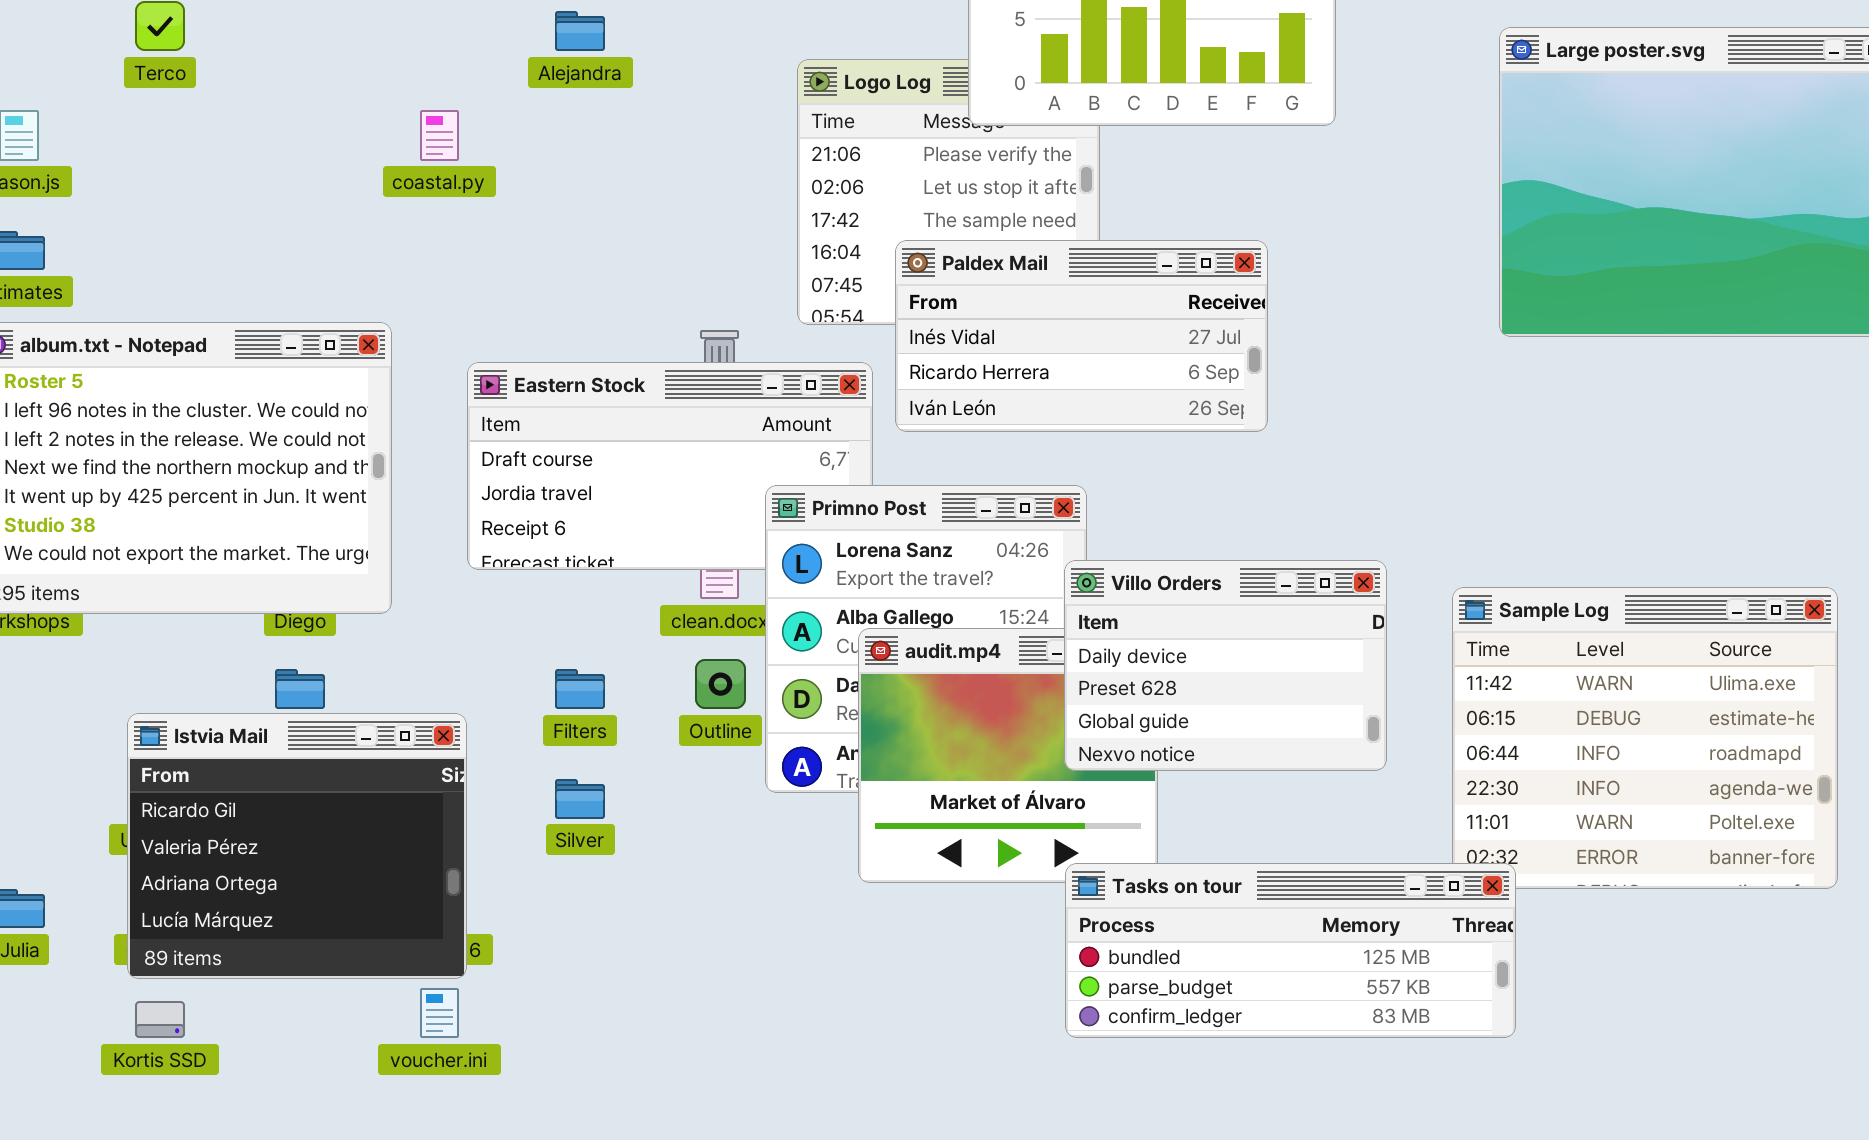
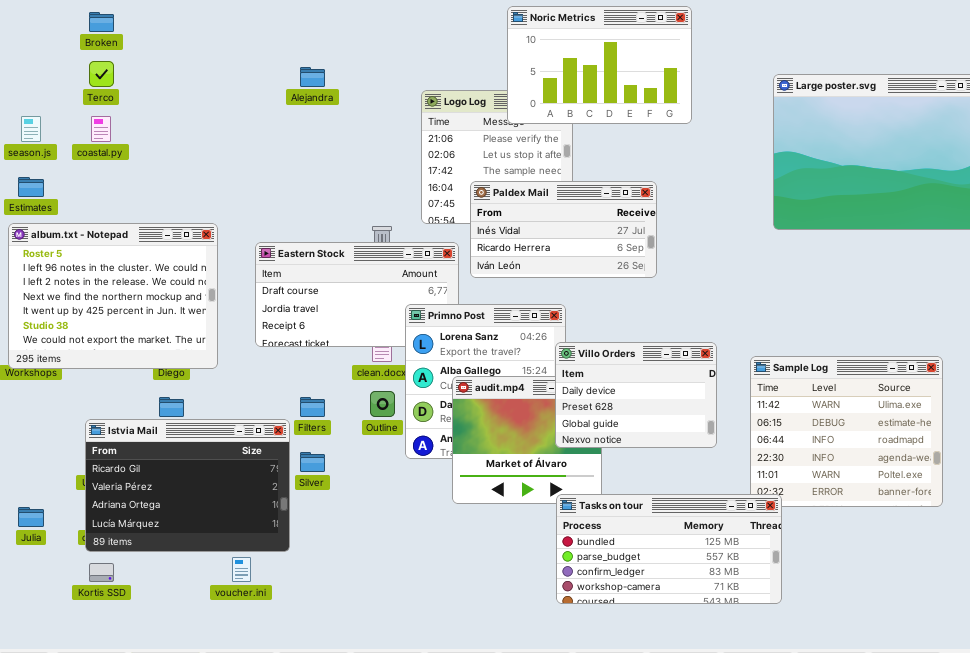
coastal.py: [420,110,459,161] -> [91,116,111,142], moved
Istvia Mail: [127,713,467,979] -> [85,419,290,552], resized
Tasks on tour: [1065,863,1516,1038] -> [556,494,782,604], resized

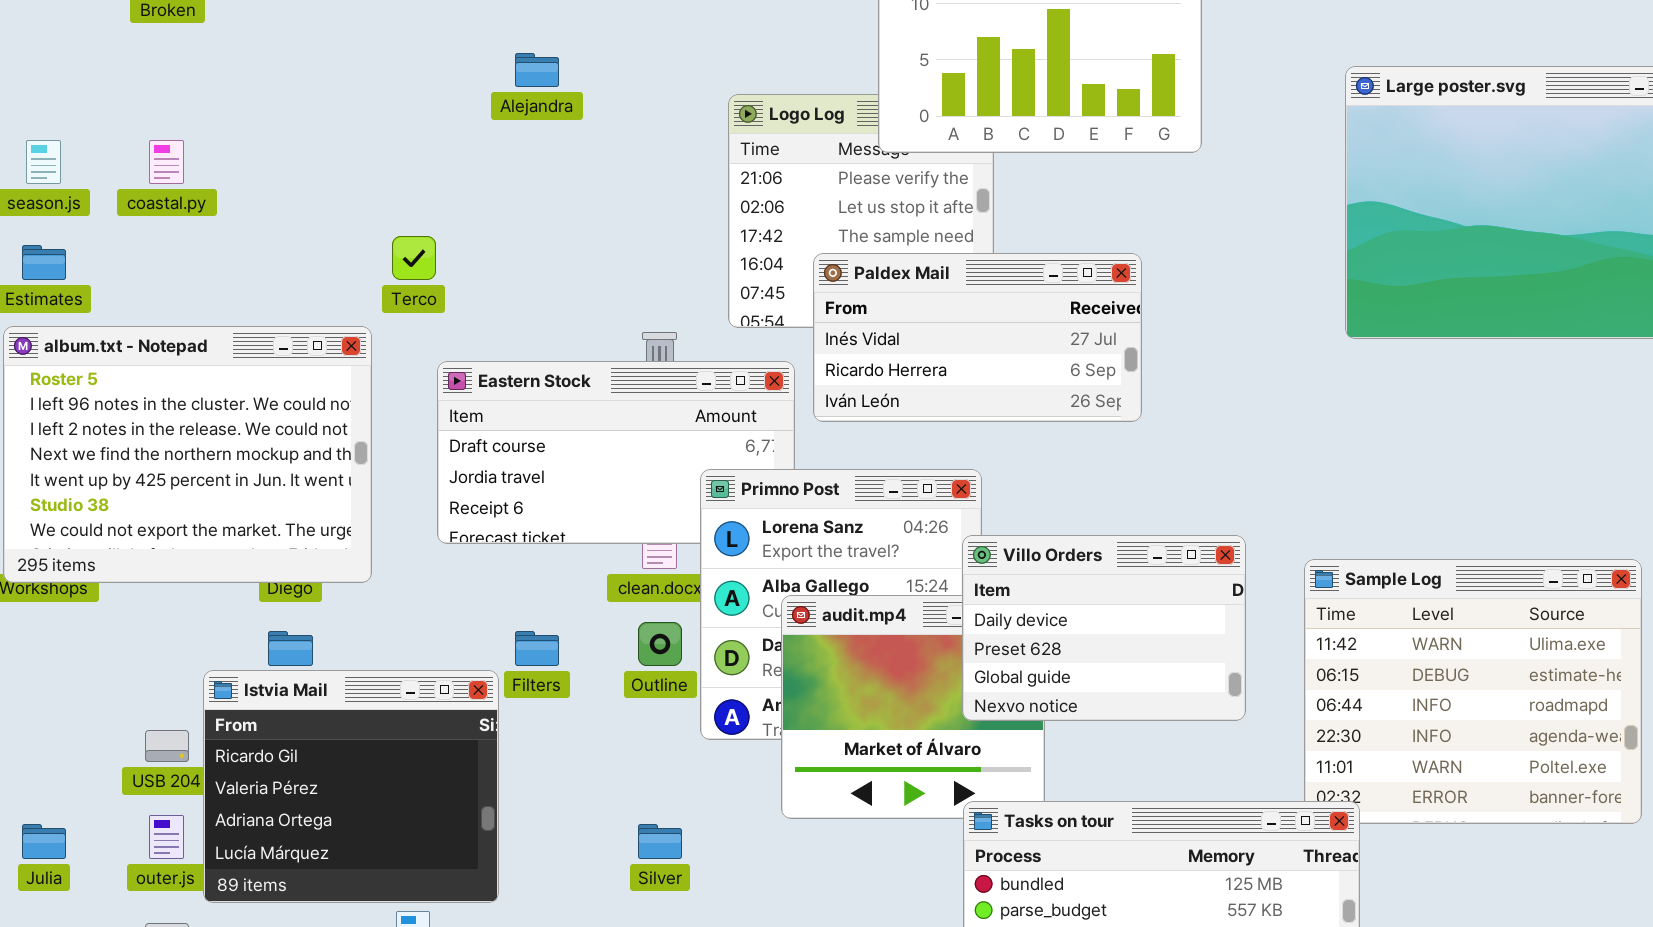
Terco: [89,61,114,87] -> [392,236,436,280], moved
Istvia Mail: [85,419,290,552] -> [203,670,499,903], resized
Silver: [300,452,325,472] -> [638,824,682,859], moved

